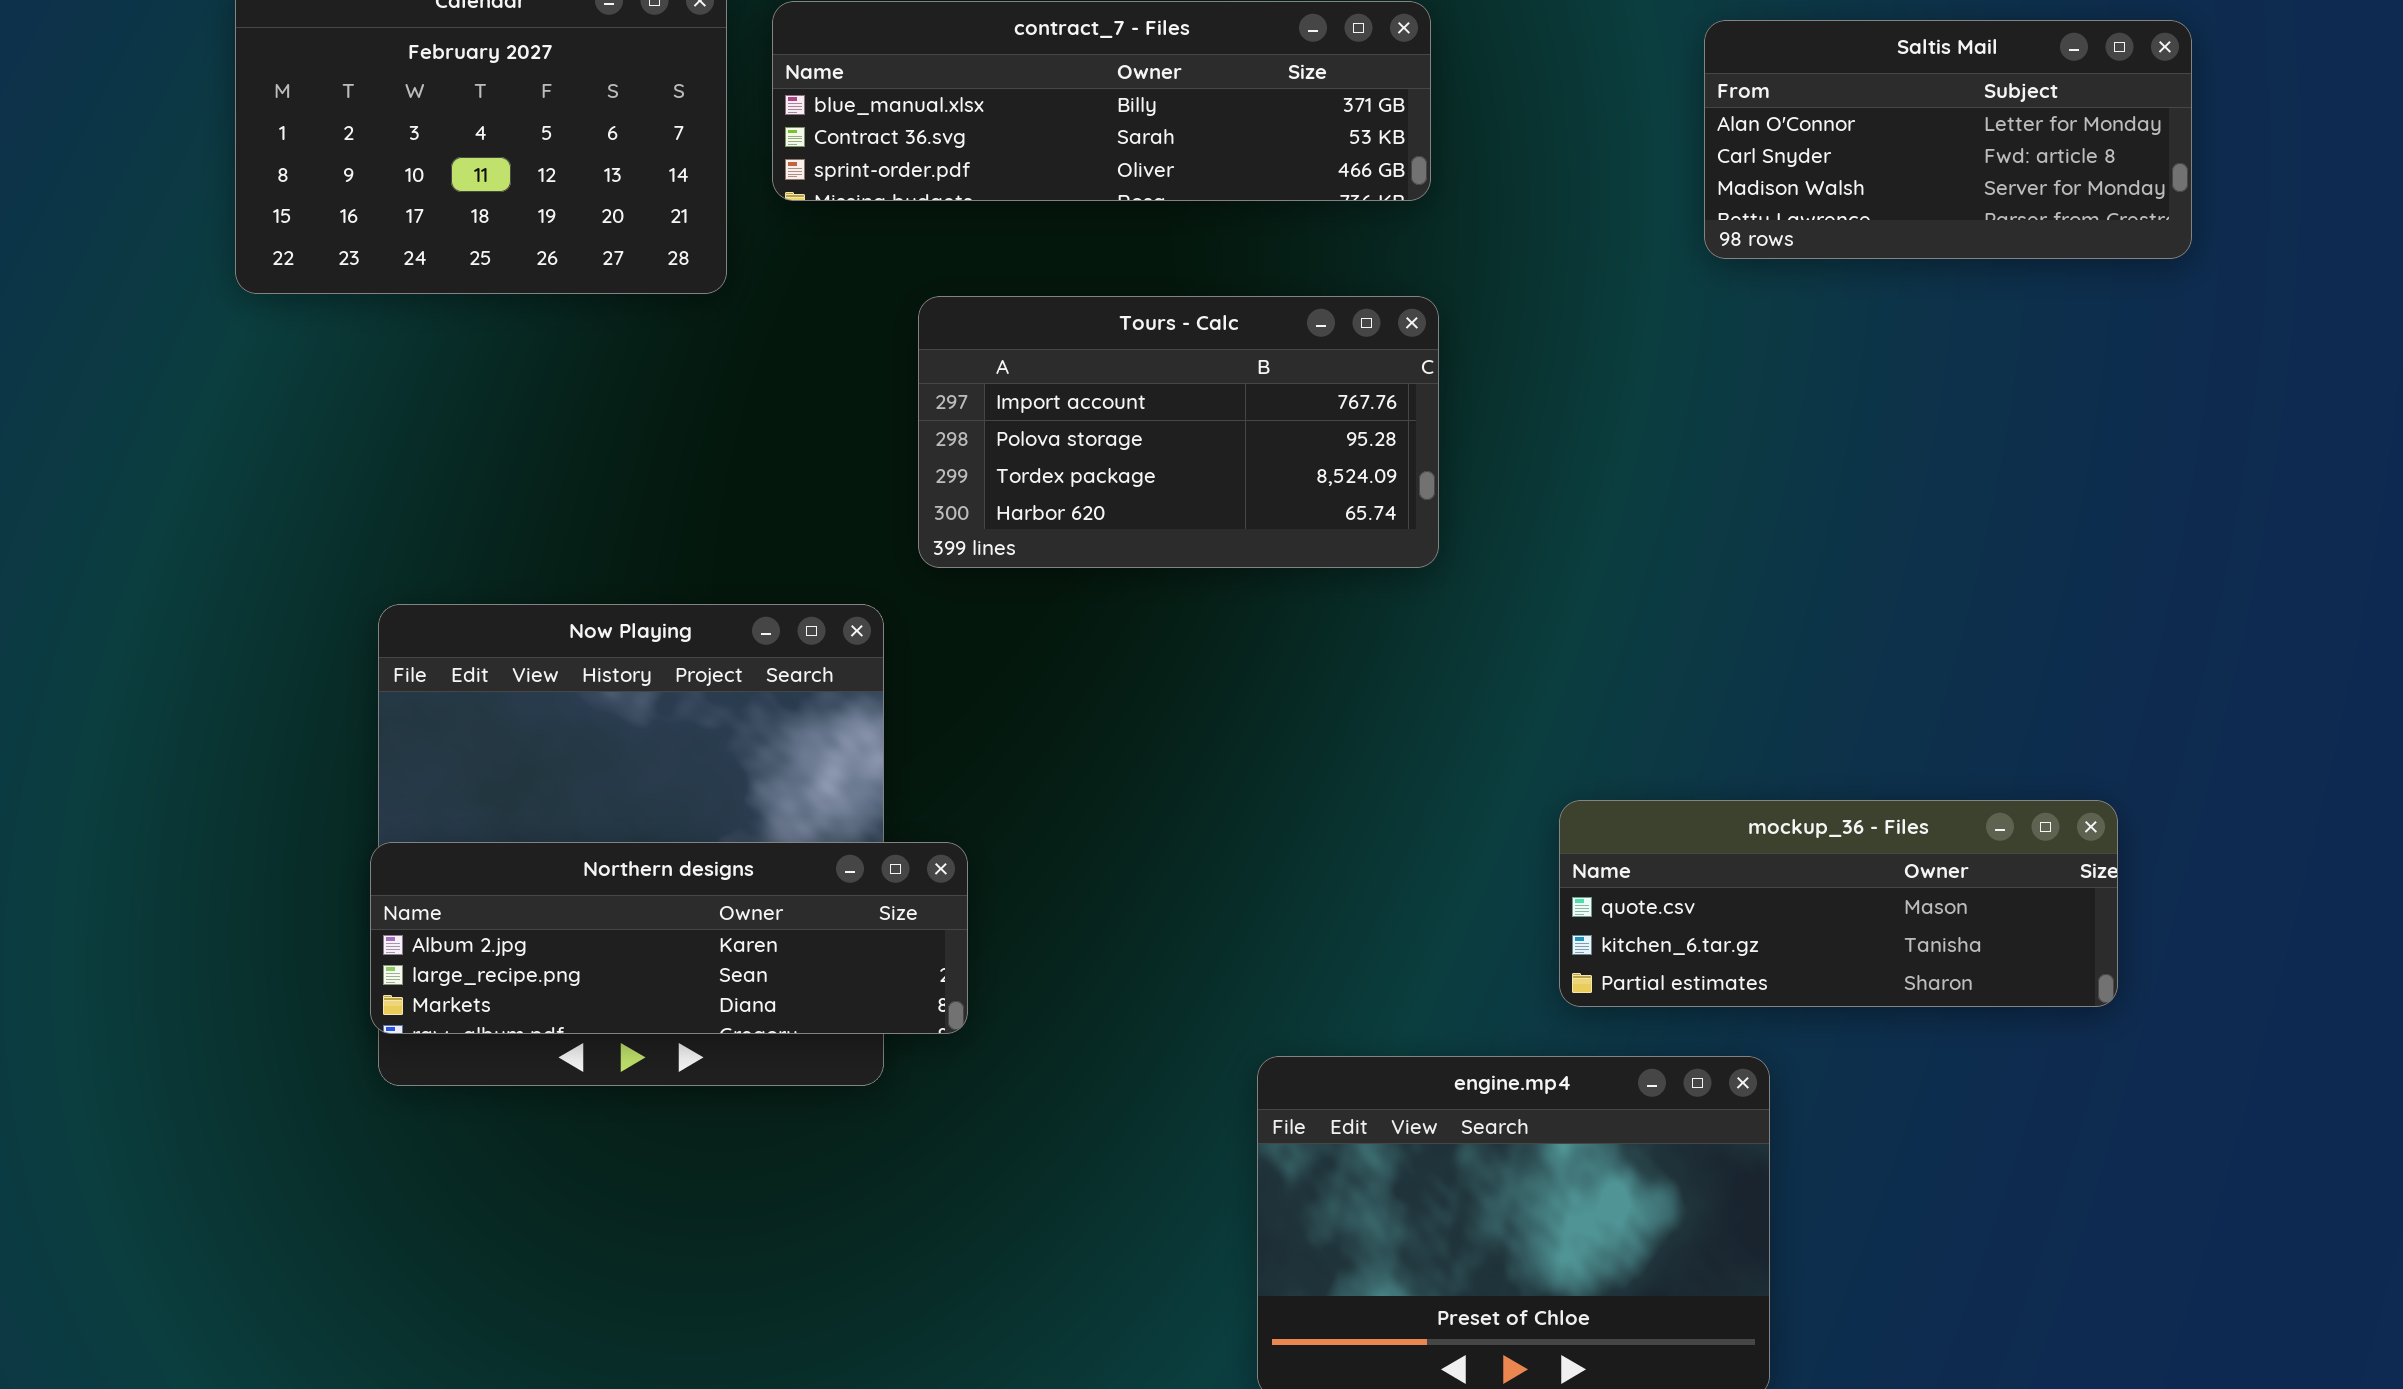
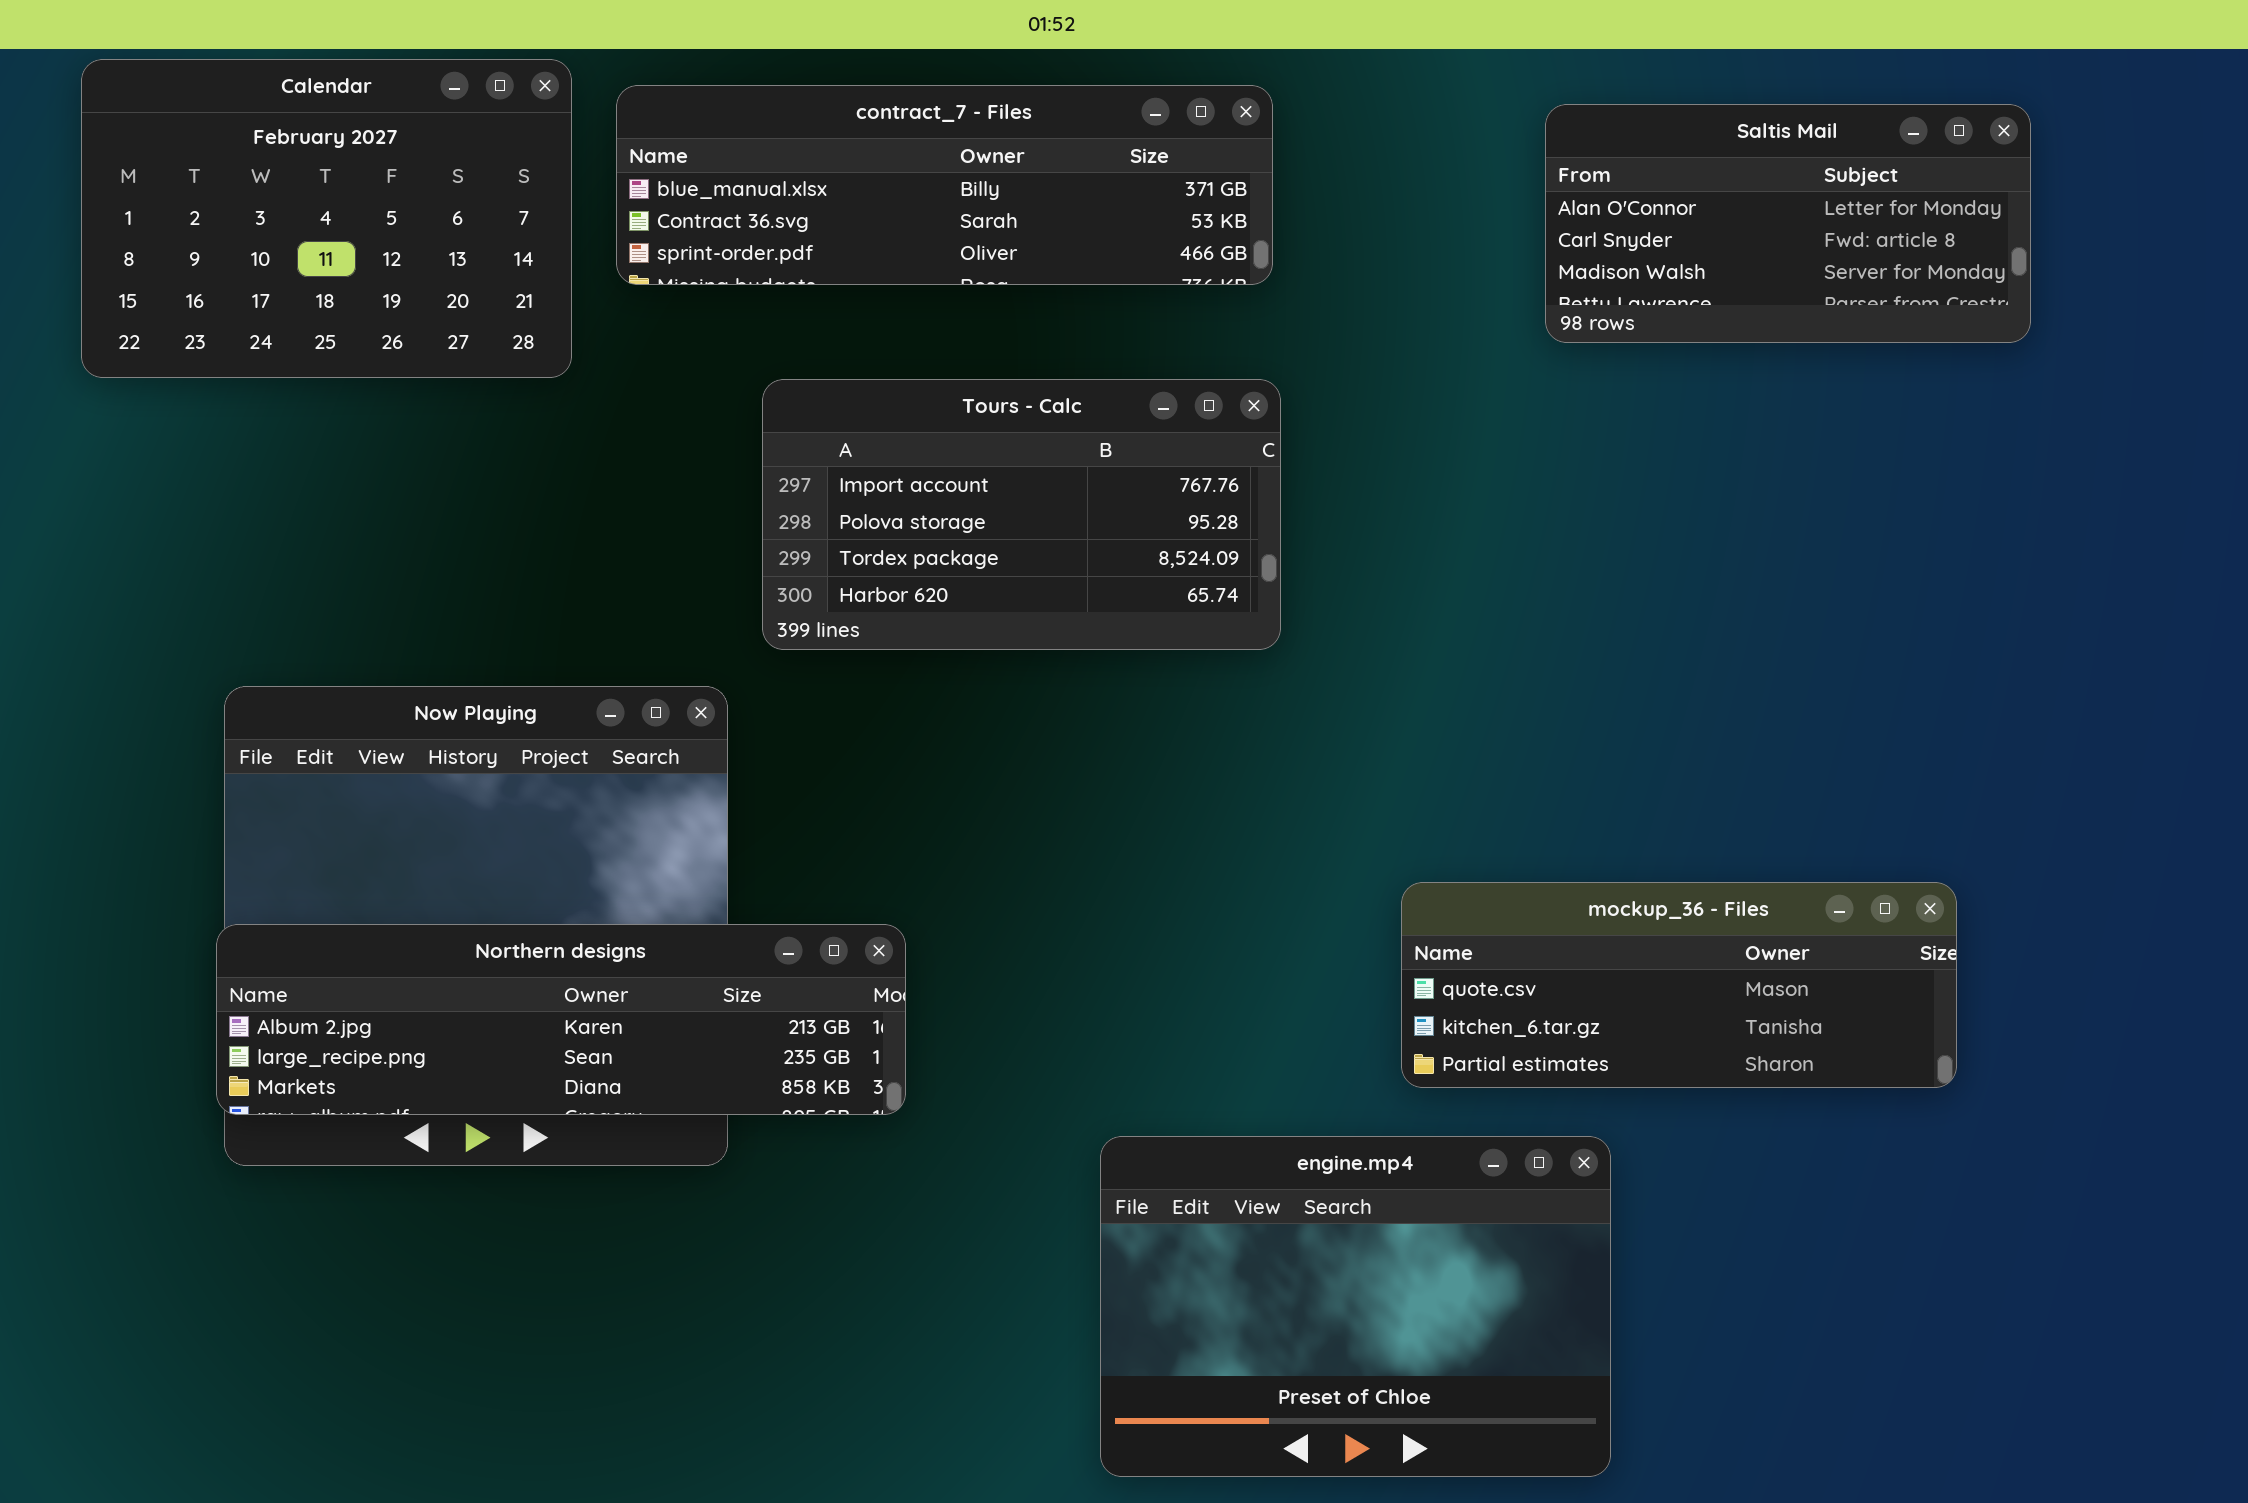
Northern designs: [370,842,968,1034] -> [216,924,906,1115], resized

